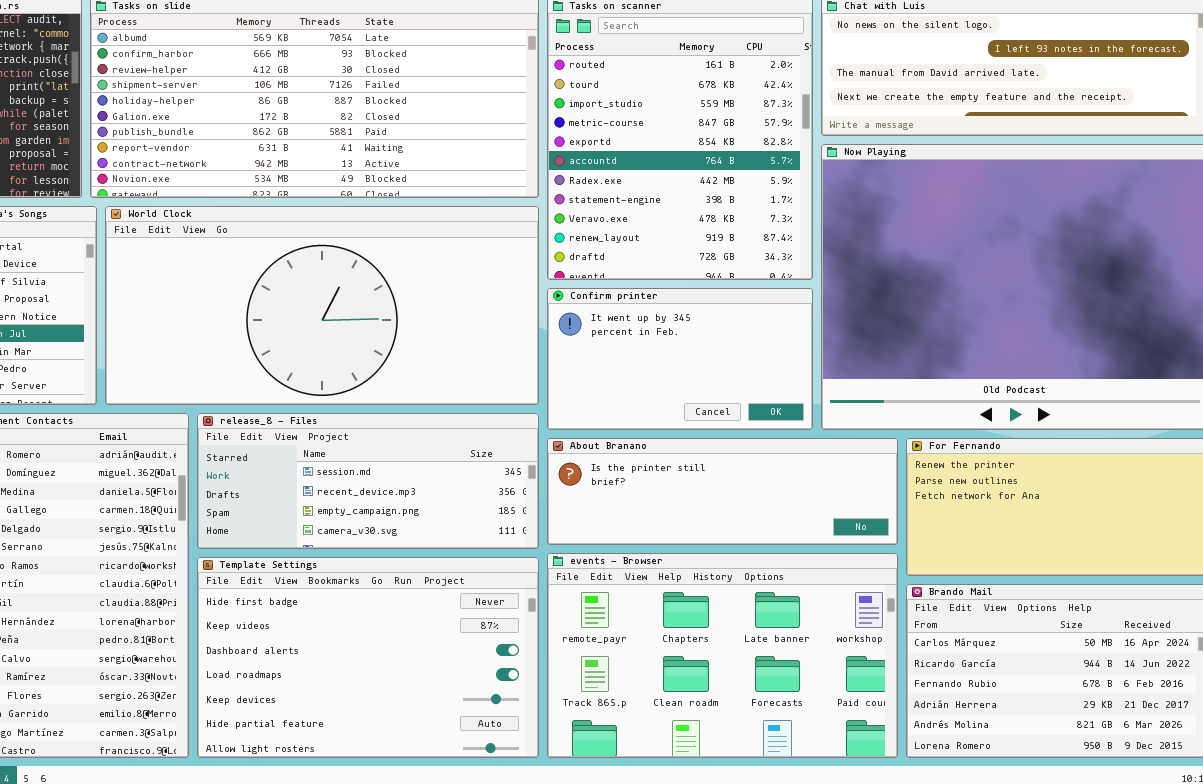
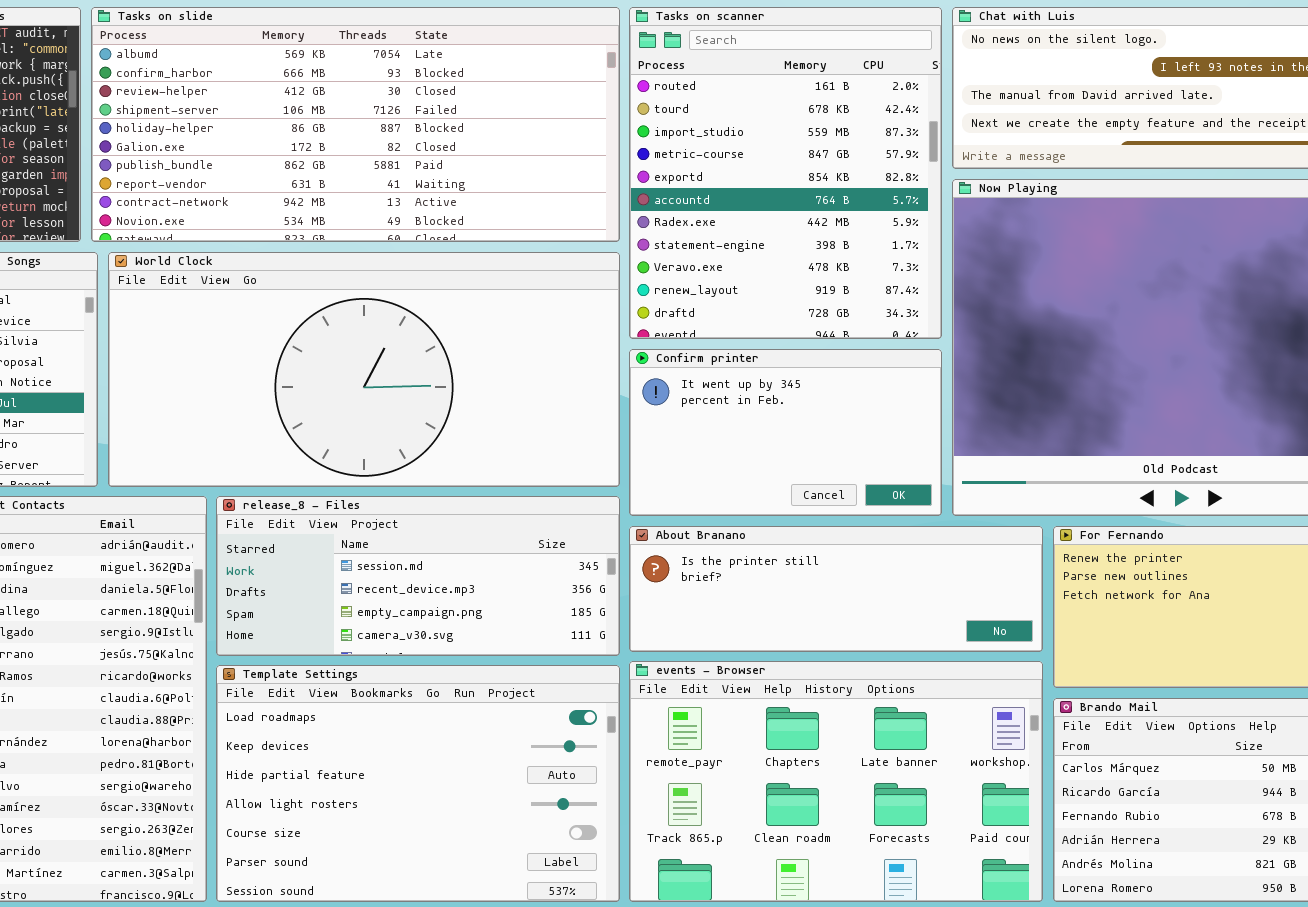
Template Settings: [197,557,539,758] -> [216,665,620,902], scrolled down 3 rows

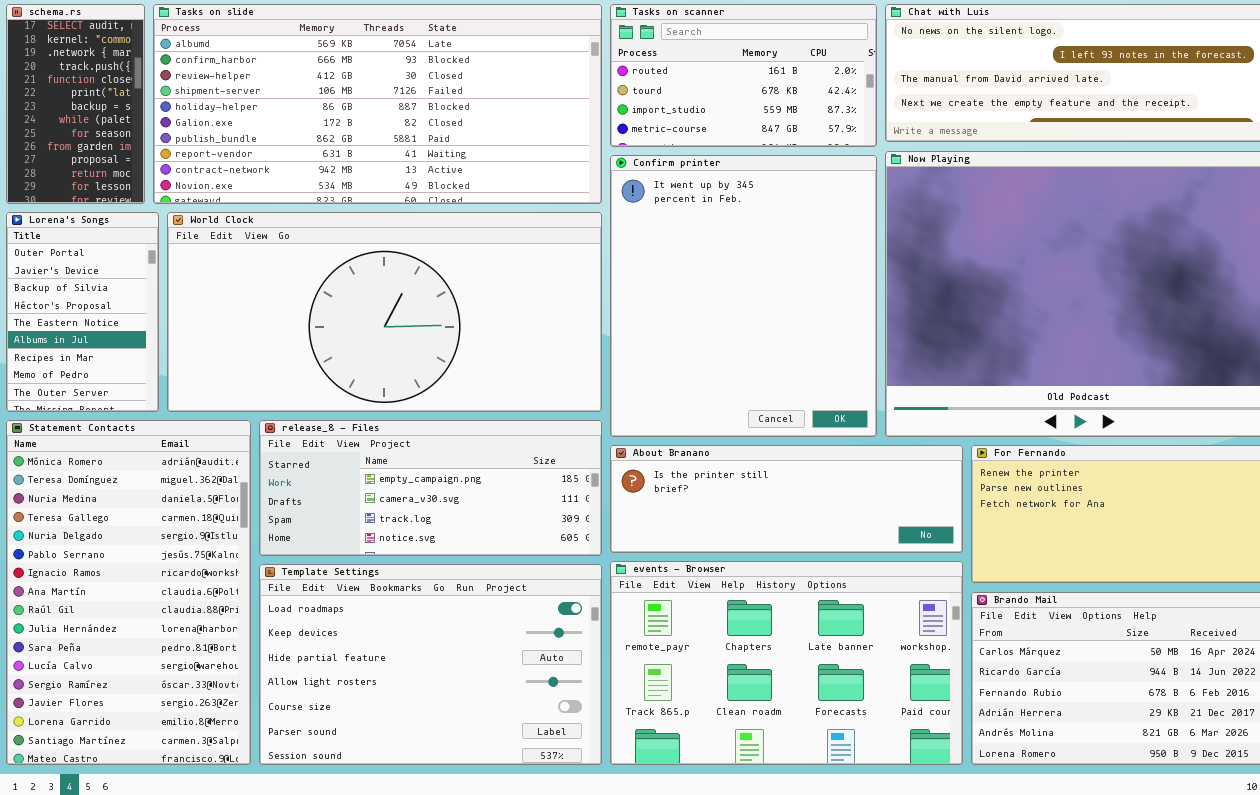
Tasks on scanner: [629,7,942,339] -> [610,4,877,147], resized
Confirm printer: [629,349,942,516] -> [610,155,877,437], resized
release_8 - Files: [216,496,620,656] -> [259,420,602,556], scrolled down 2 rows

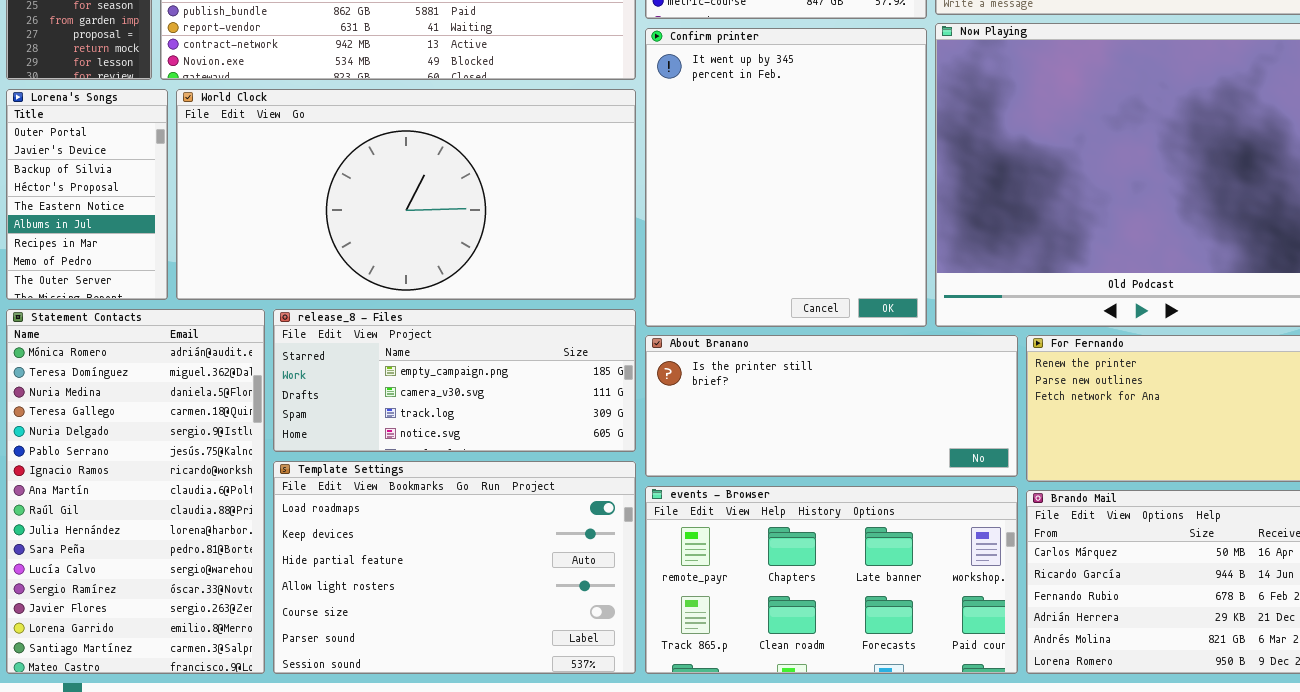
About Branano: [610,445,963,553] -> [645,335,1018,477], resized
events - Browser: [610,561,963,765] -> [645,486,1018,674], resized

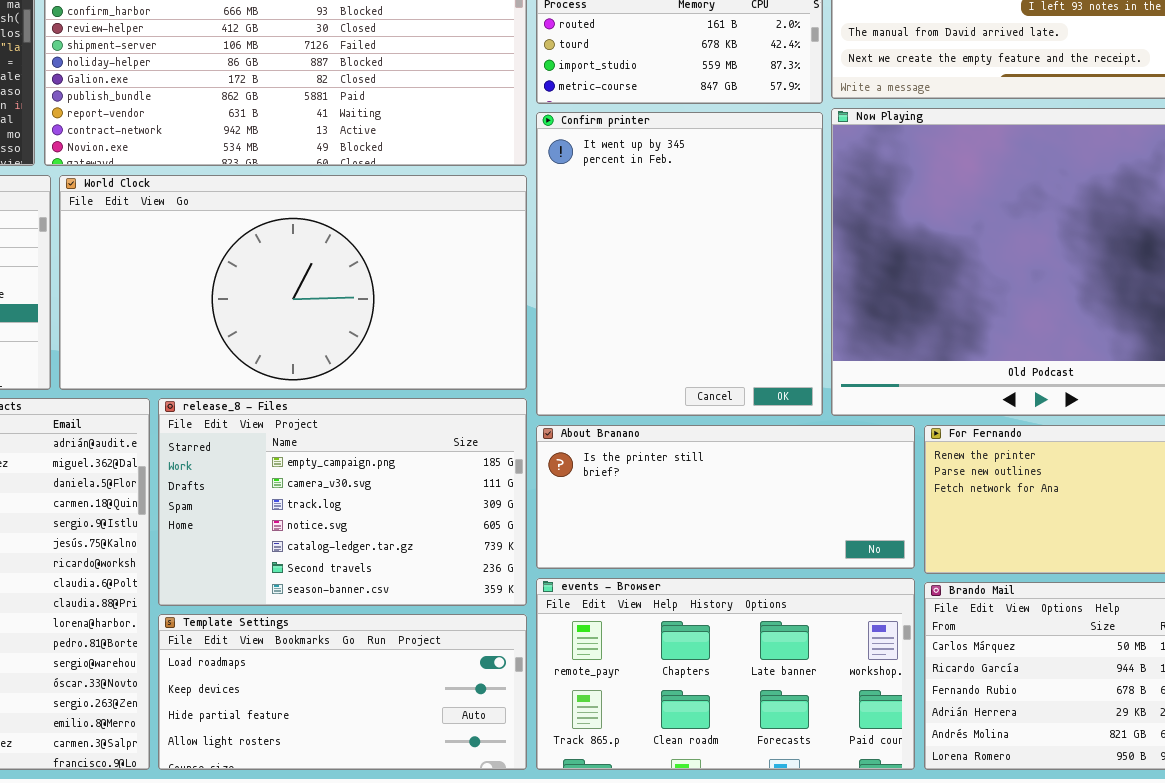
release_8 - Files: [273,309,636,452] -> [158,398,527,606], resized
Template Settings: [273,461,636,674] -> [158,614,527,770], resized

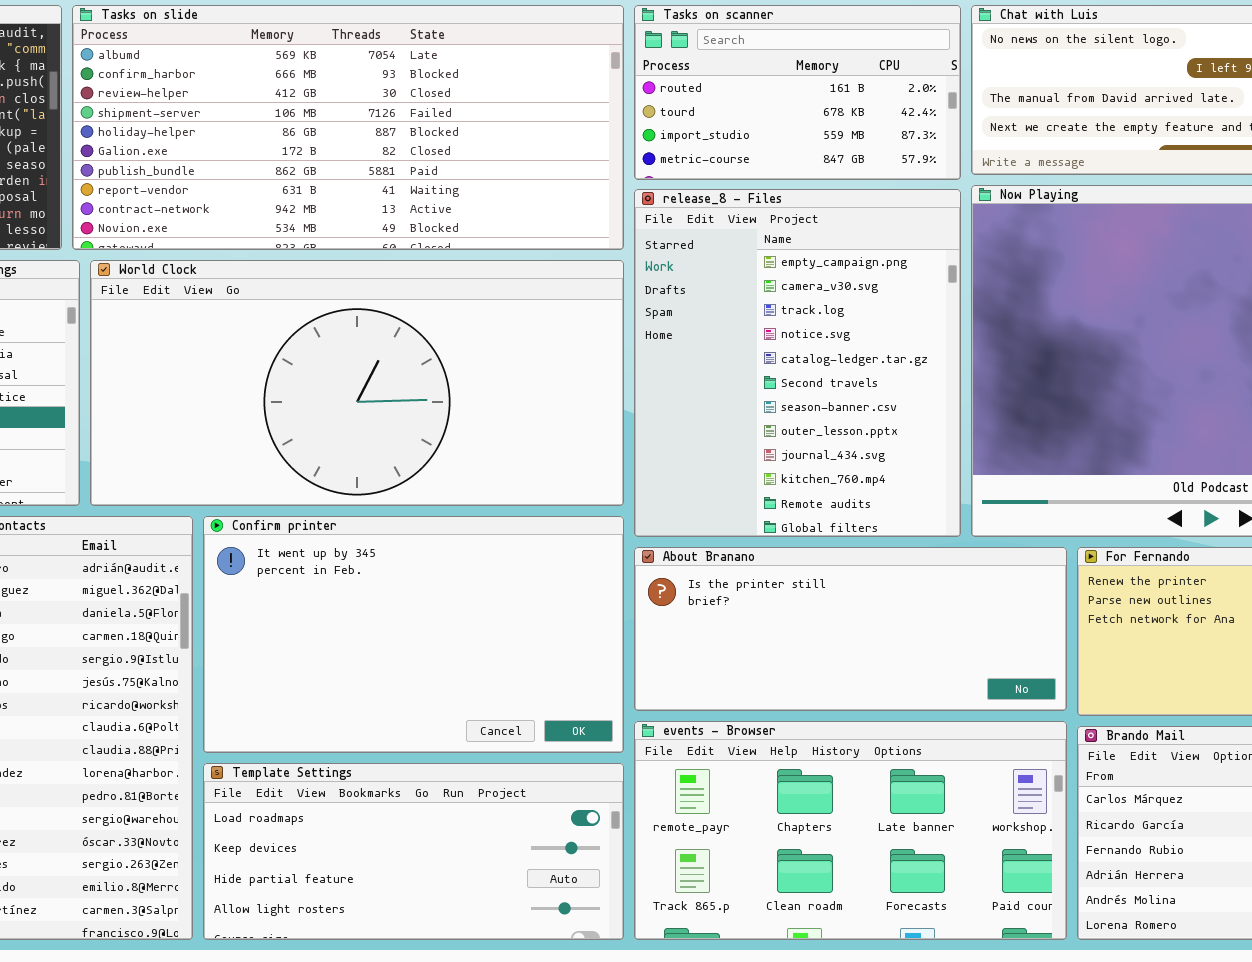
Confirm printer: [536,112,823,416] -> [203,516,624,753], moved, resized
release_8 - Files: [158,398,527,606] -> [634,189,961,537], moved, resized

